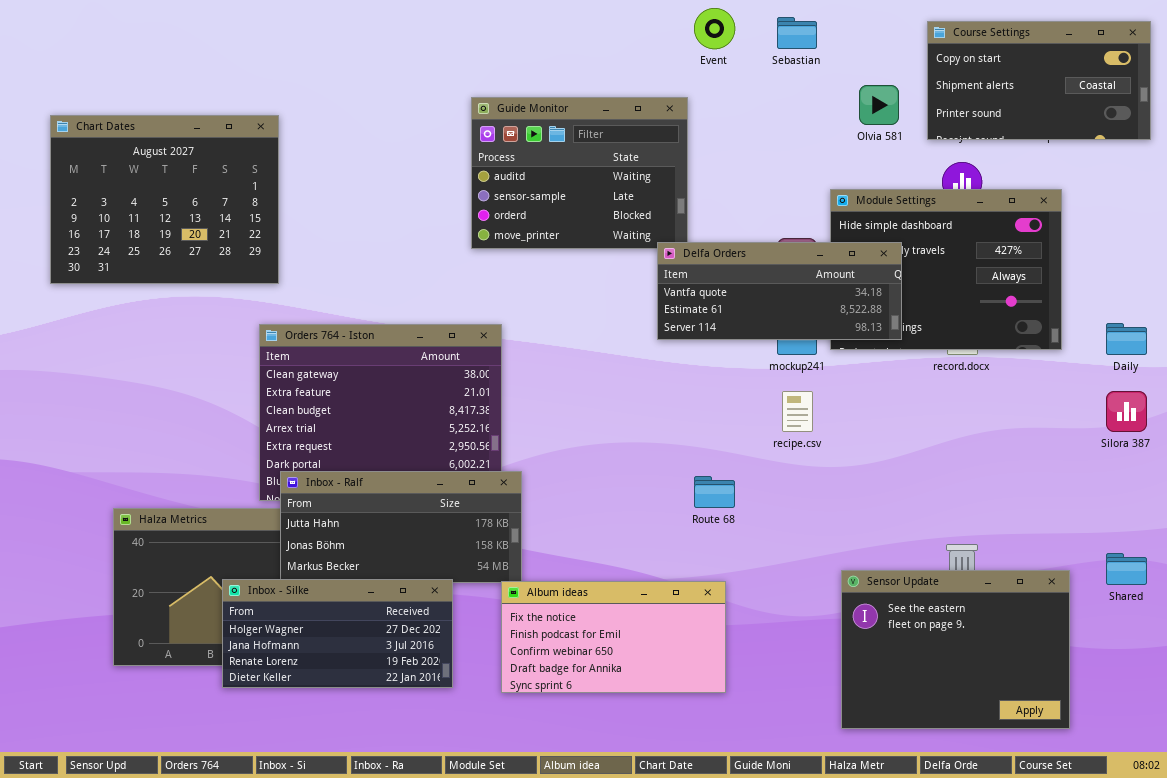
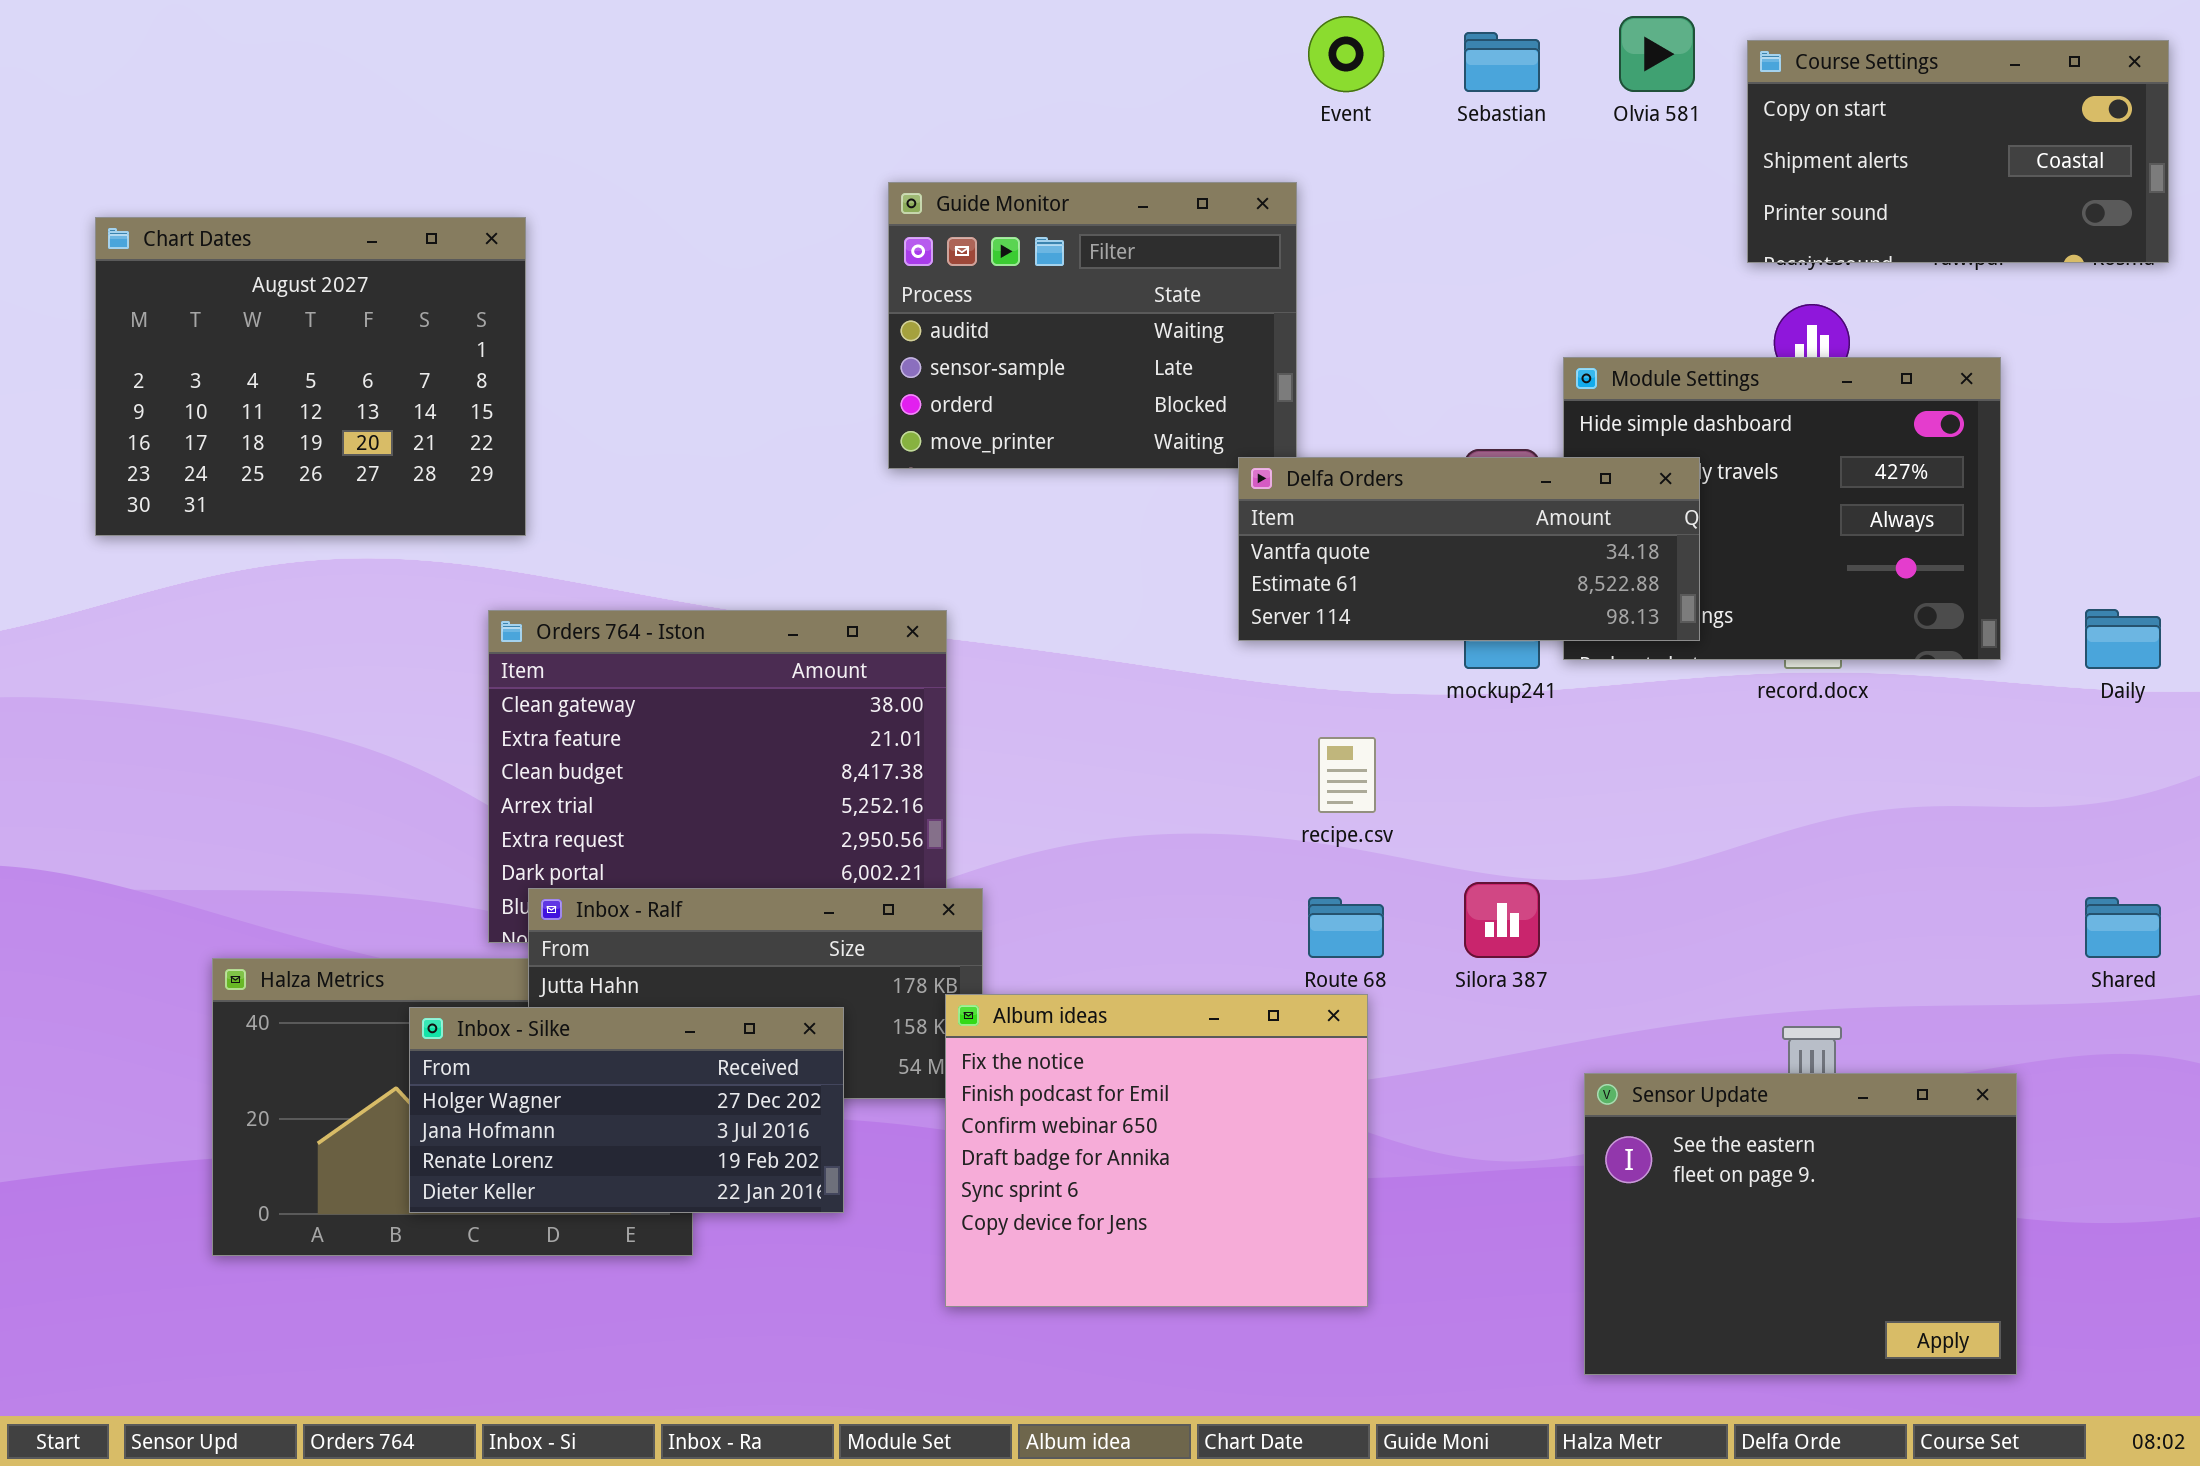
Olvia 581: [859,85,899,125] -> [1619,16,1695,92], moved
recipe.csv: [782,391,813,432] -> [1318,737,1376,813], moved
Silora 387: [1106,391,1147,432] -> [1464,882,1540,958], moved
Shared: [1106,553,1147,585] -> [2085,897,2161,958], moved
Inbox - Silke: [222,579,453,688] -> [409,1007,844,1213], moved
Album ideas: [501,581,726,693] -> [945,994,1368,1307], resized

